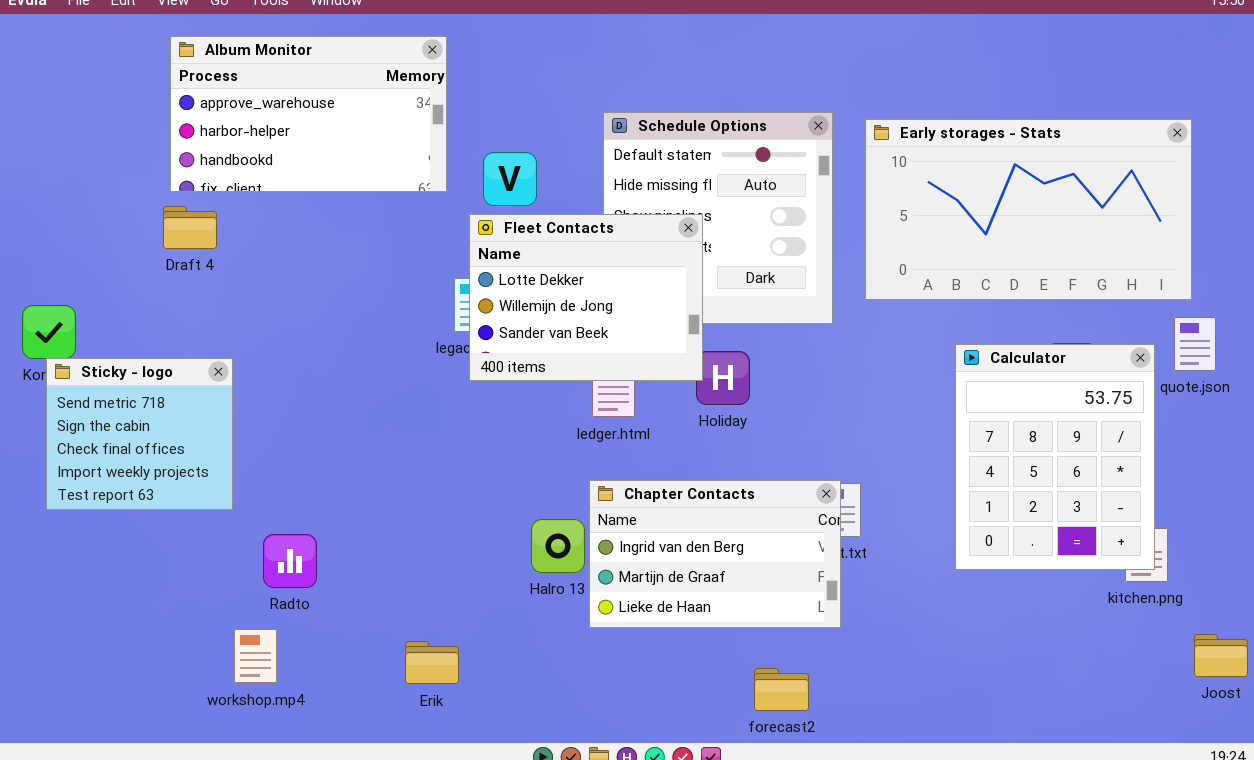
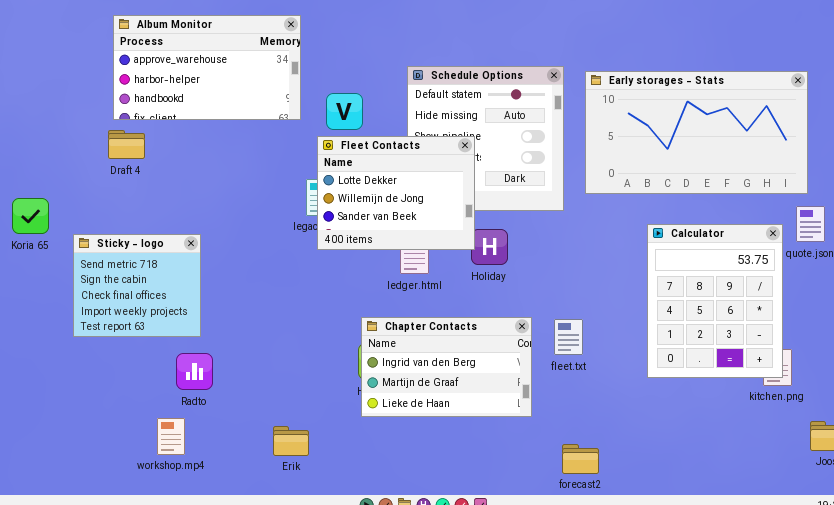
Sticky - logo: [46,358,233,510] -> [73,234,201,337], moved
Chapter Contacts: [589,480,841,628] -> [361,317,532,417], moved
forecast2: [754,668,809,711] -> [562,444,599,474], moved

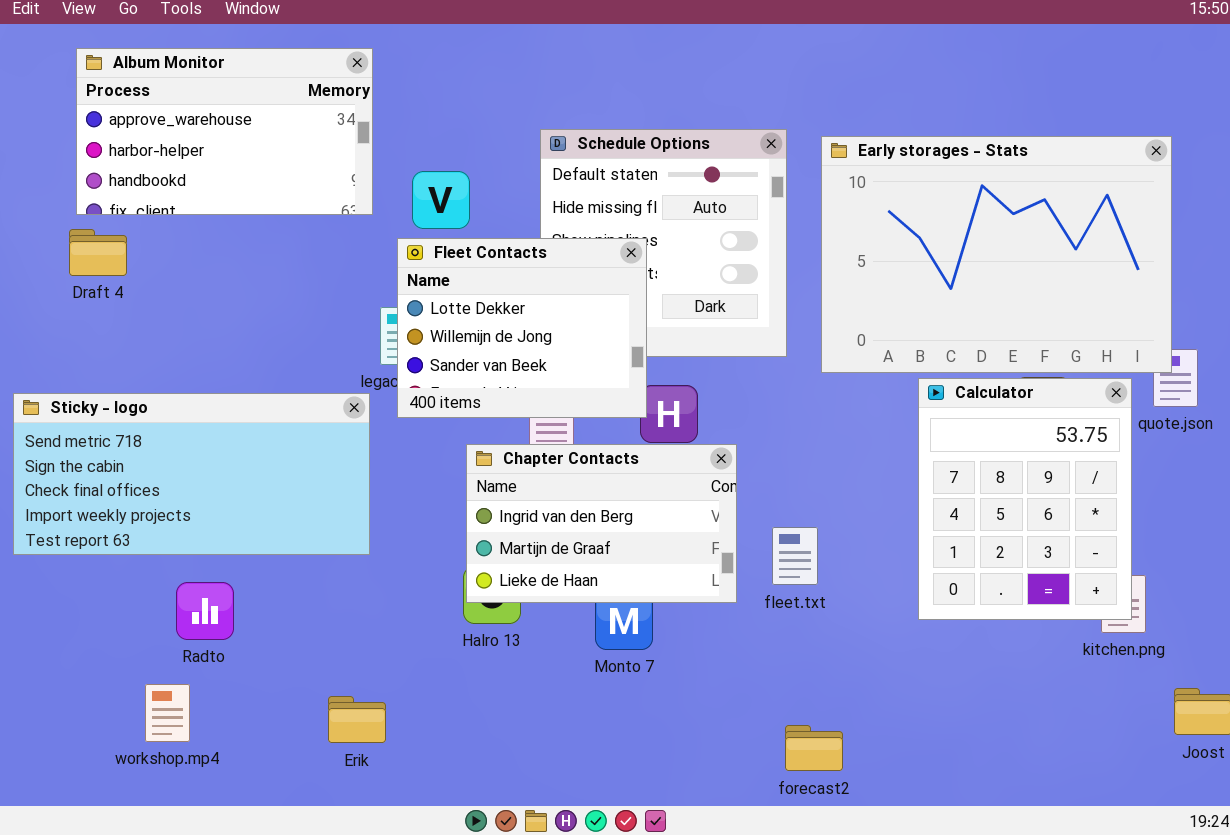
Early storages - Stats: [585,71,808,194] -> [821,136,1172,373], resized
Sticky - logo: [73,234,201,337] -> [13,393,370,555], resized
Chapter Contacts: [361,317,532,417] -> [466,444,737,603], moved

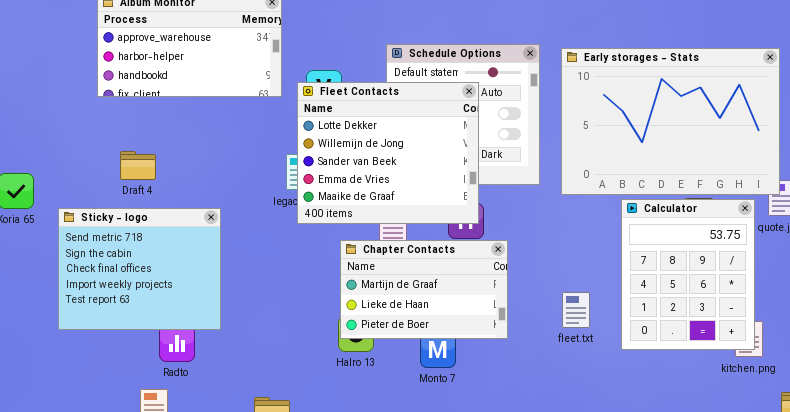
Draft 4: [69,229,127,276] -> [120,151,156,180], moved
Fleet Contacts: [397,238,647,418] -> [297,82,479,224], resized
Sticky - logo: [13,393,370,555] -> [58,208,221,330], resized
Chapter Contacts: [466,444,737,603] -> [340,240,508,339], scrolled down 1 row
fleet.txt: [772,527,818,585] -> [562,292,590,328], moved

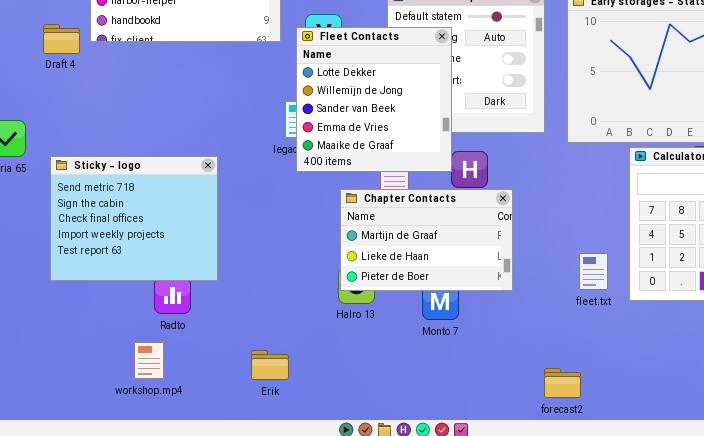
Fleet Contacts: [297,82,479,224] -> [296,27,452,172], resized
Draft 4: [120,151,156,180] -> [43,24,80,54], moved
fleet.txt: [562,292,590,328] -> [579,253,608,290], moved

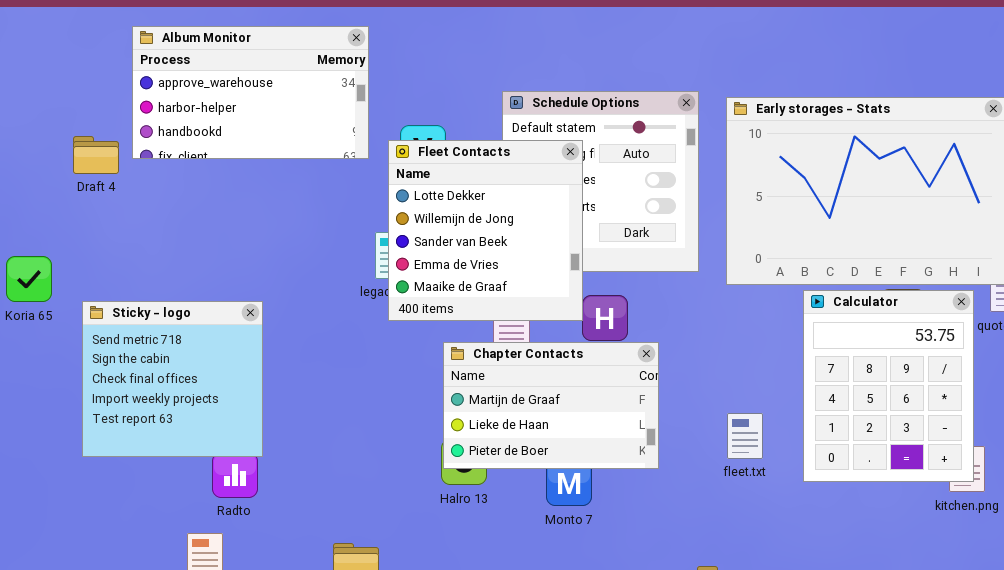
Sticky - logo: [50,156,218,281] -> [82,301,263,457], resized
fleet.txt: [579,253,608,290] -> [727,413,763,459], moved

